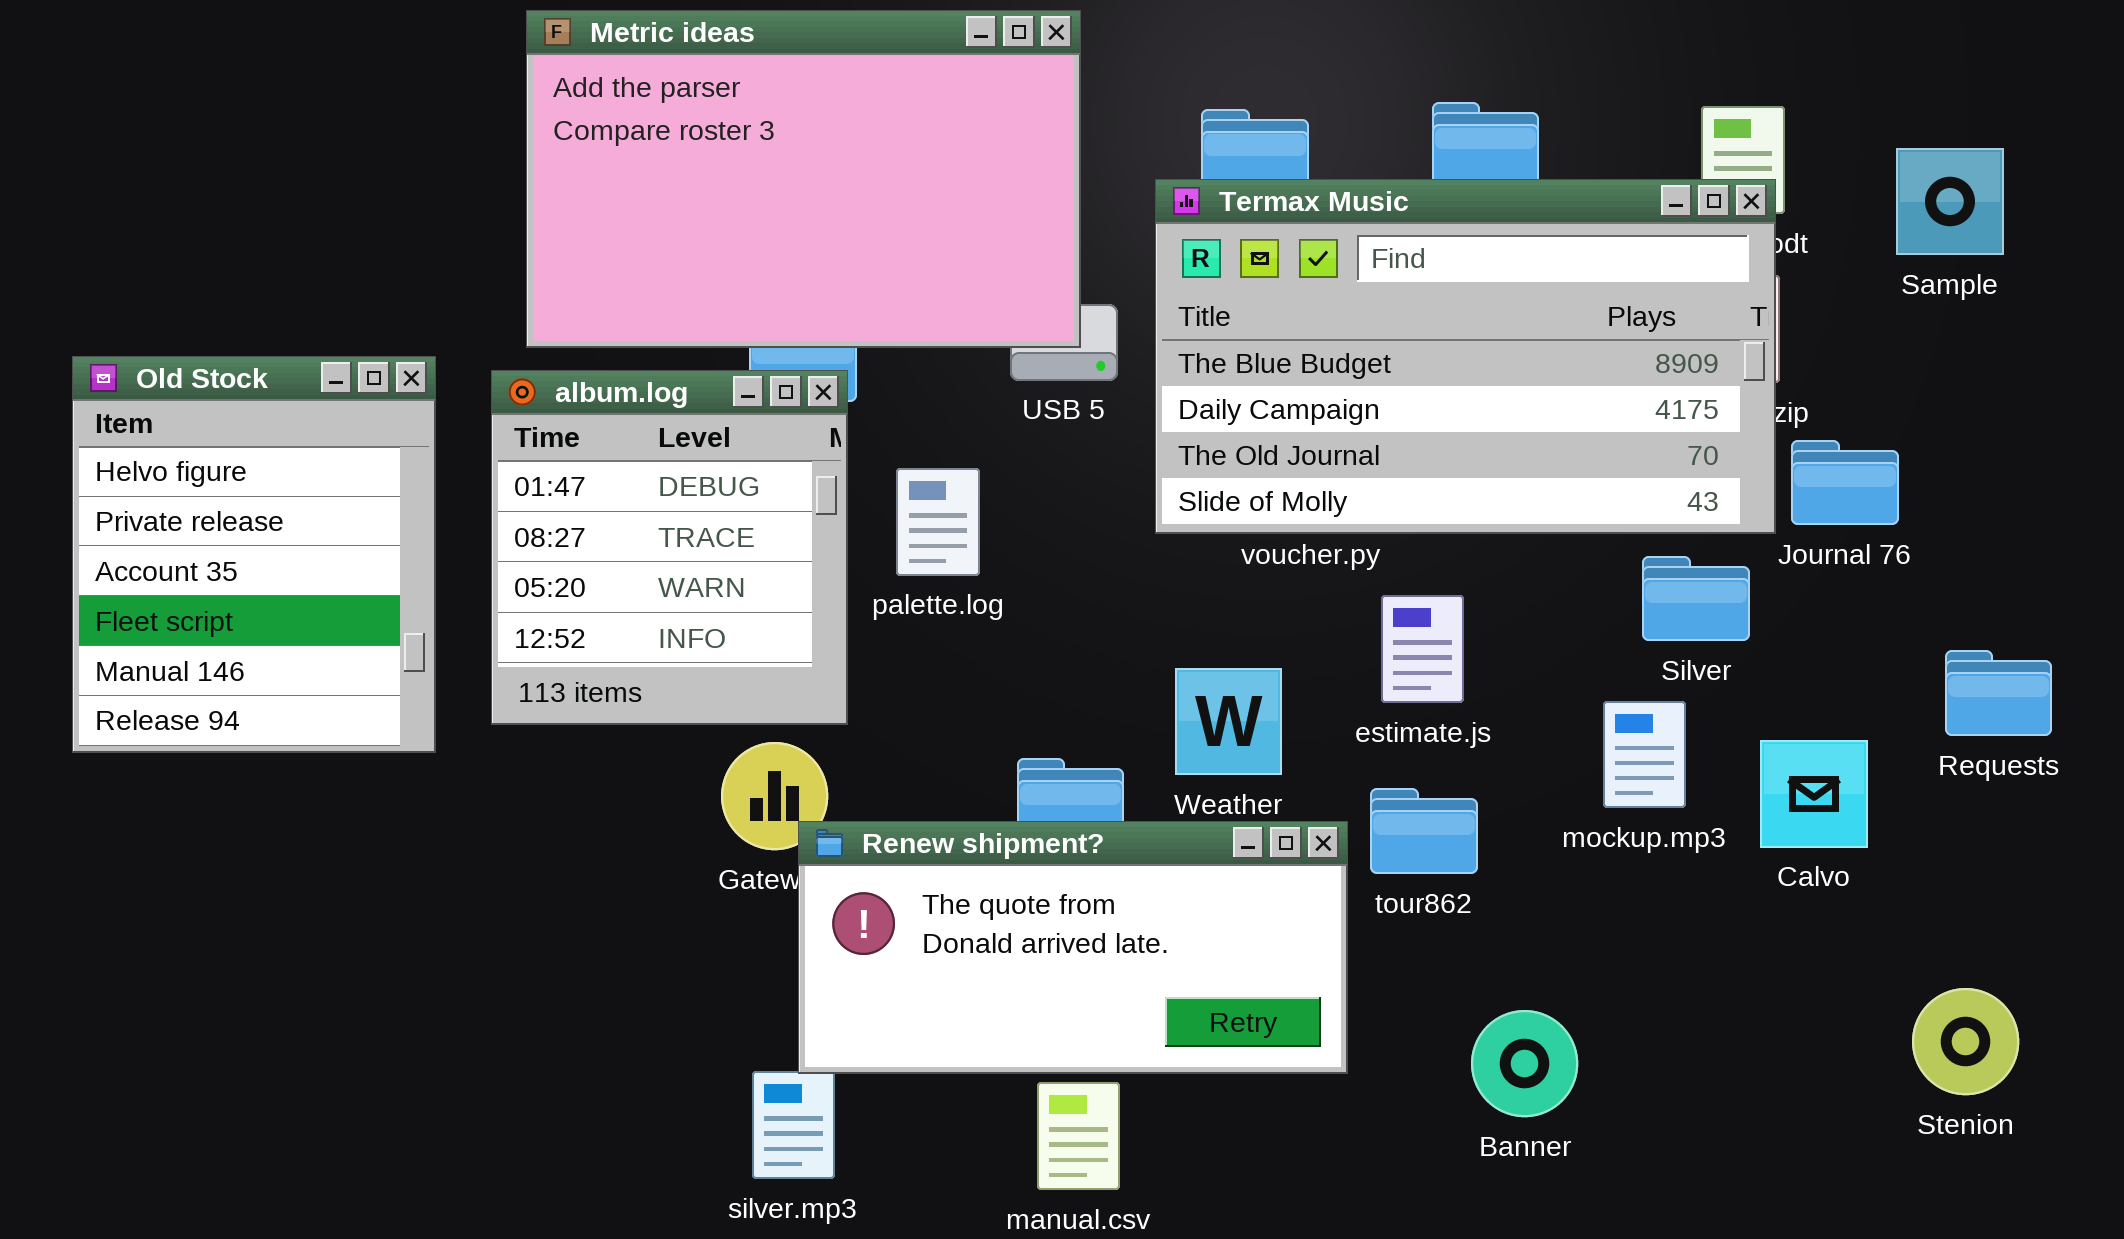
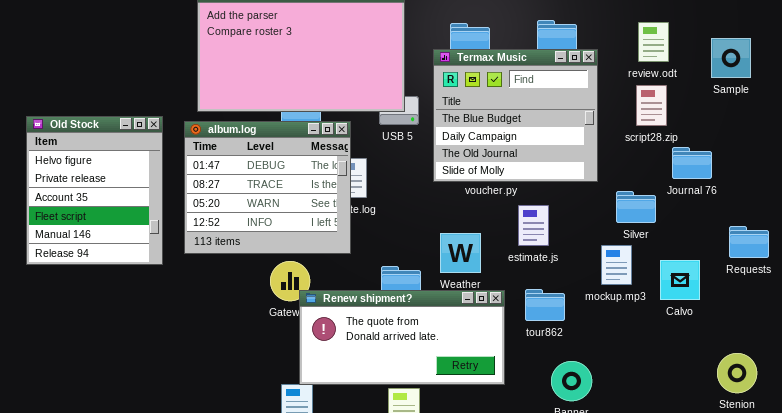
Termax Music: [1155,179,1776,534] -> [433,49,598,182], resized
album.log: [491,370,848,725] -> [184,121,351,254], resized
tour862: [1370,788,1478,874] -> [525,289,565,321], moved

